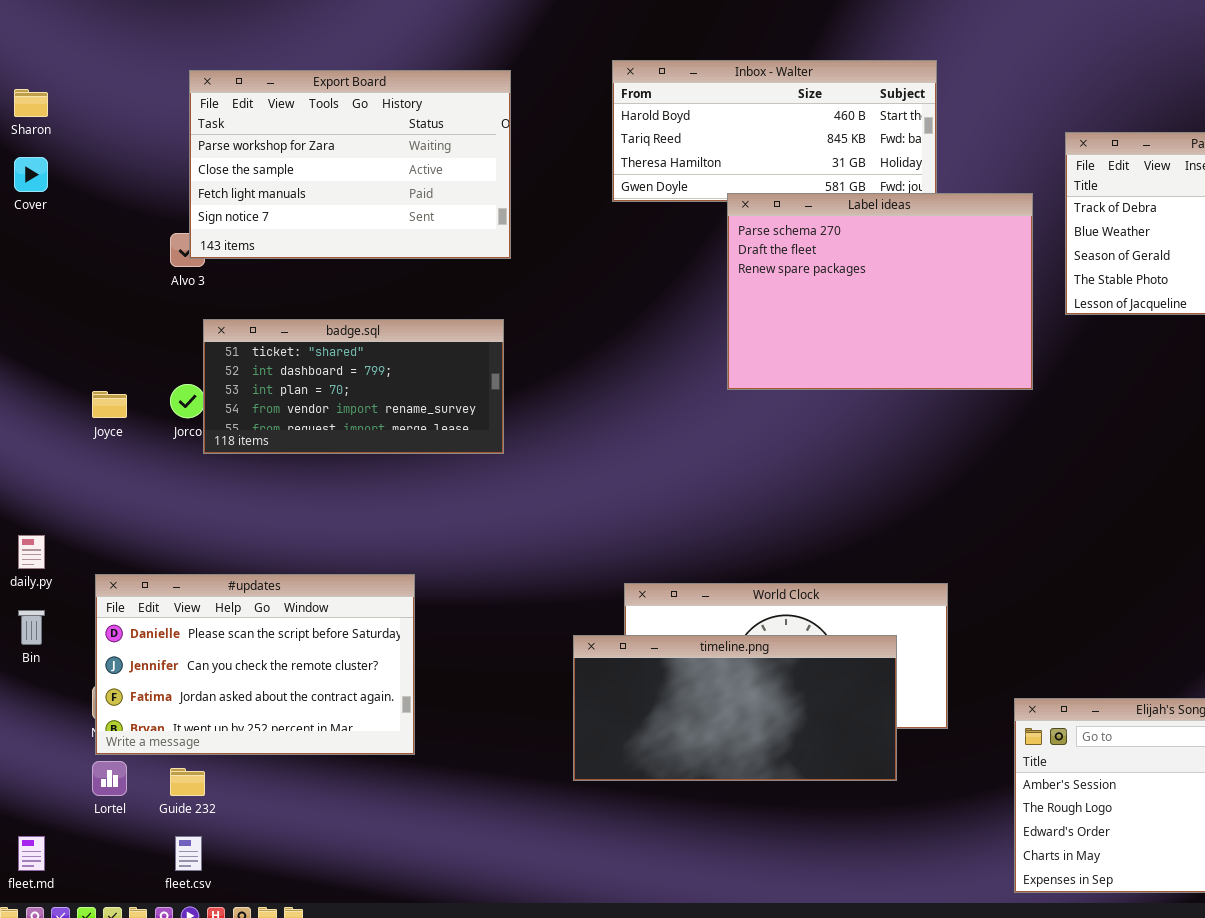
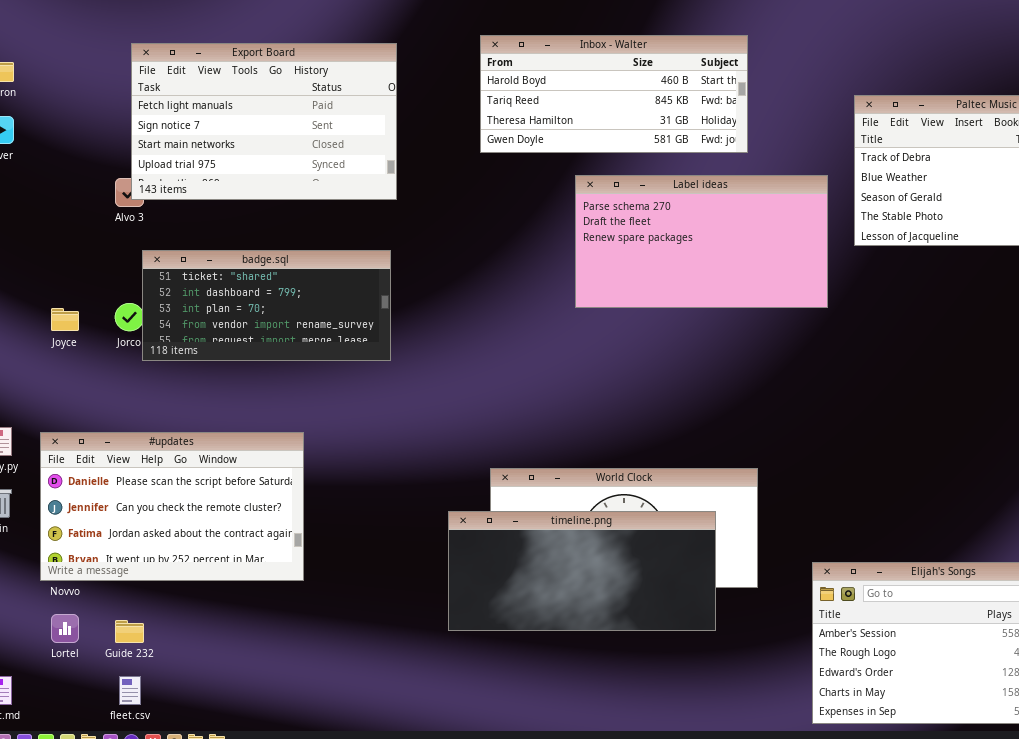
Export Board: [189,70,511,259] -> [131,43,397,200], scrolled down 2 rows
Label ideas: [727,193,1033,390] -> [575,175,828,308], resized
#updates: [95,574,415,755] -> [40,432,304,581], moved

